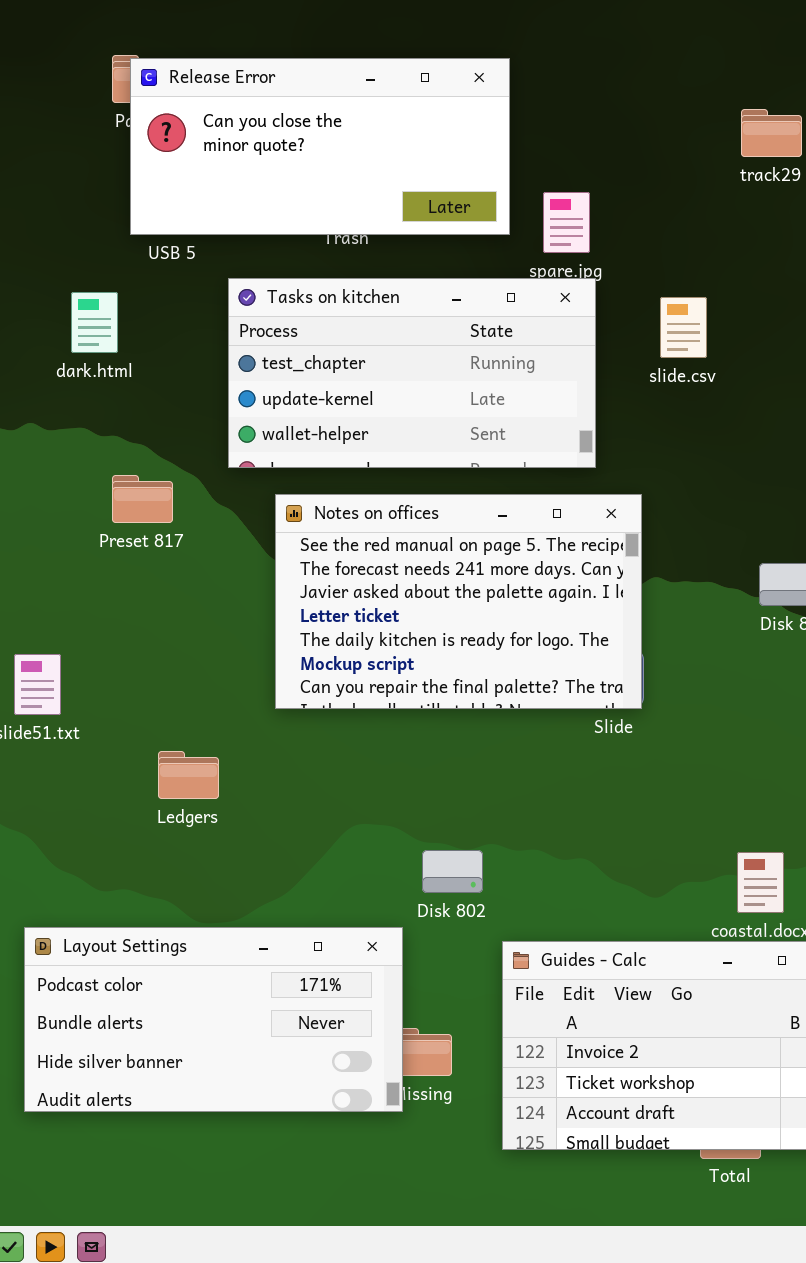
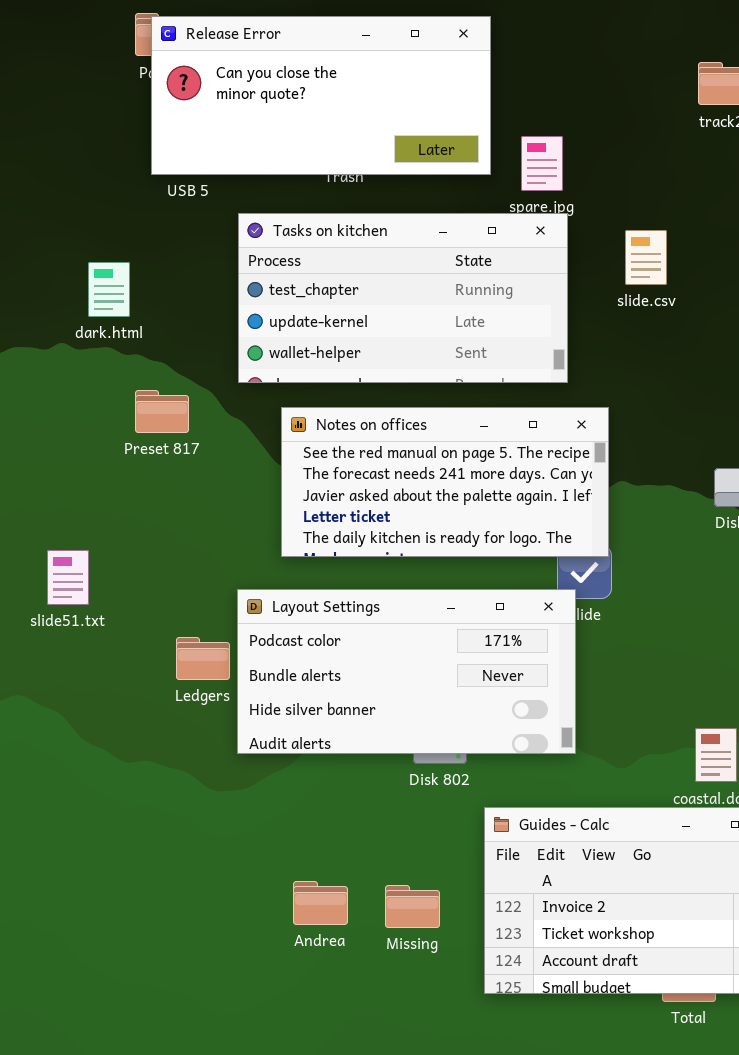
dark.html: [71,292,118,353] -> [88,262,130,317], moved
Notes on offices: [275,494,642,709] -> [281,407,609,557], resized
Layout Settings: [24,927,403,1112] -> [237,589,576,754], moved

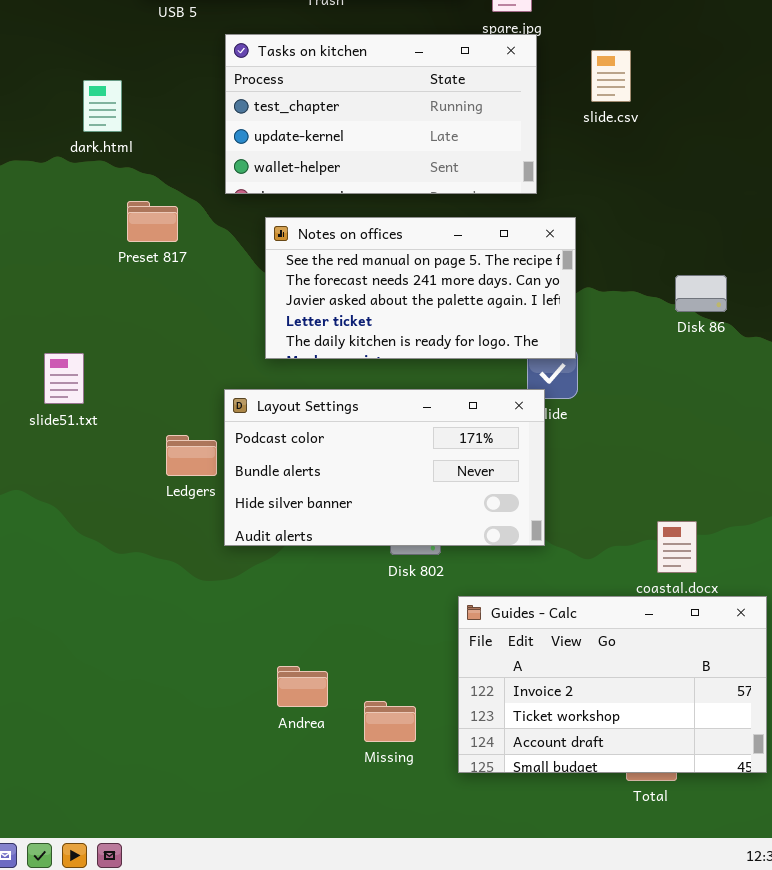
Missing: [385,885,440,928] -> [364,701,416,742], moved

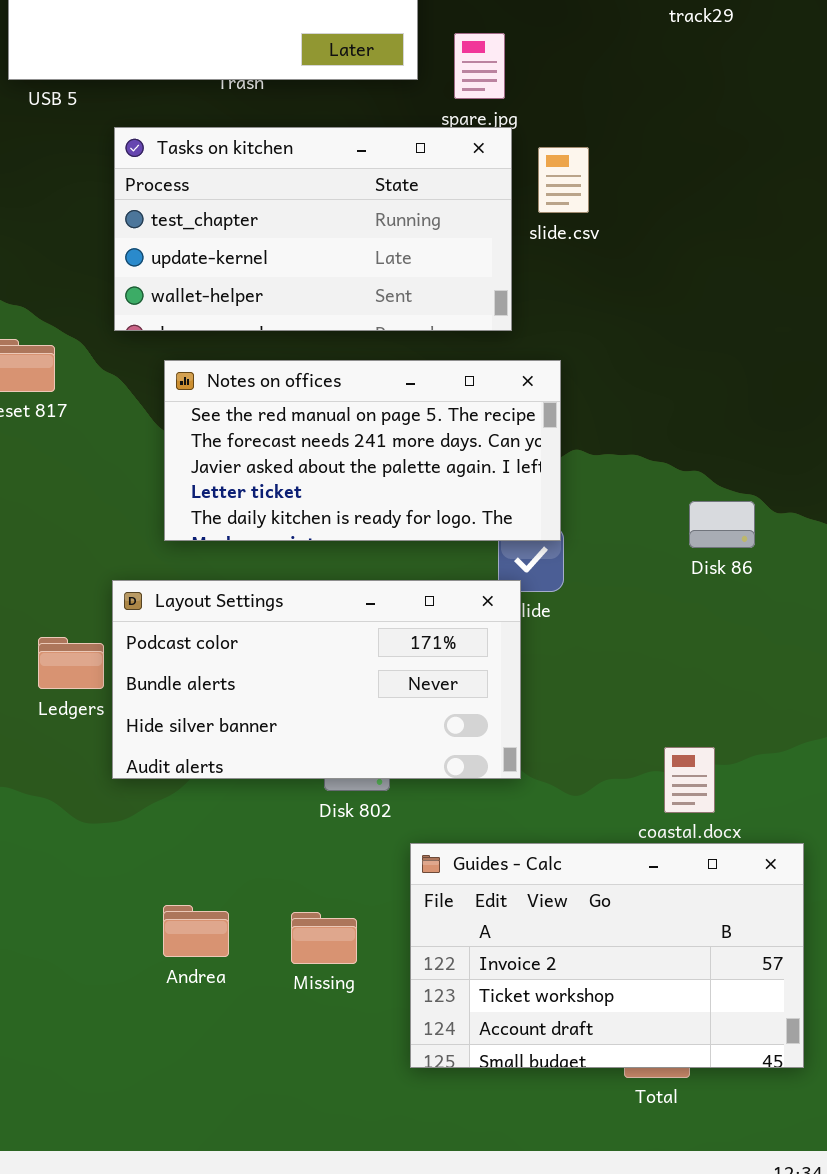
slide.csv: [591,50,631,102] -> [538,147,589,213], moved
Disk 86: [675,275,727,312] -> [689,501,755,548], moved
Andrea: [277,666,328,707] -> [163,905,229,957], moved
Missing: [364,701,416,742] -> [291,912,357,964], moved

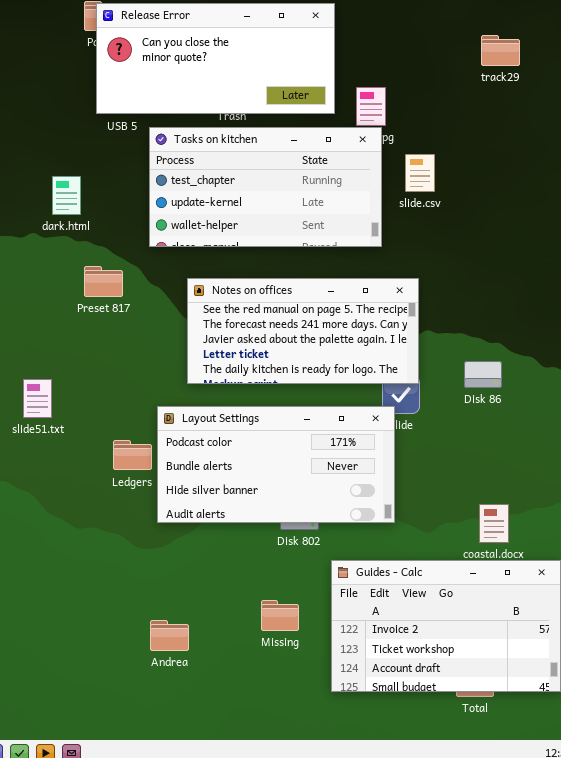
Tasks on kitchen: [114,127,512,331] -> [149,127,382,247], moved
Disk 86: [689,501,755,548] -> [464,361,502,388], moved
Andrea: [163,905,229,957] -> [150,620,189,651], moved

